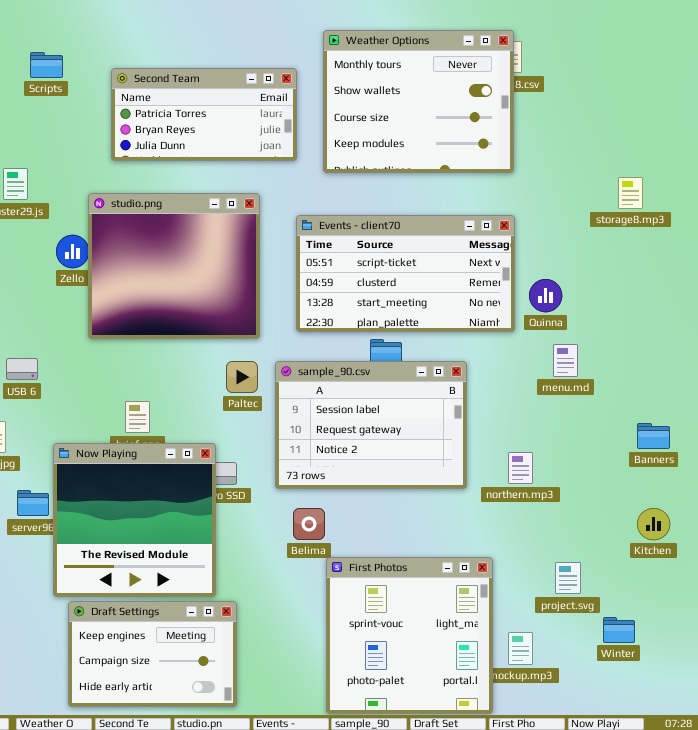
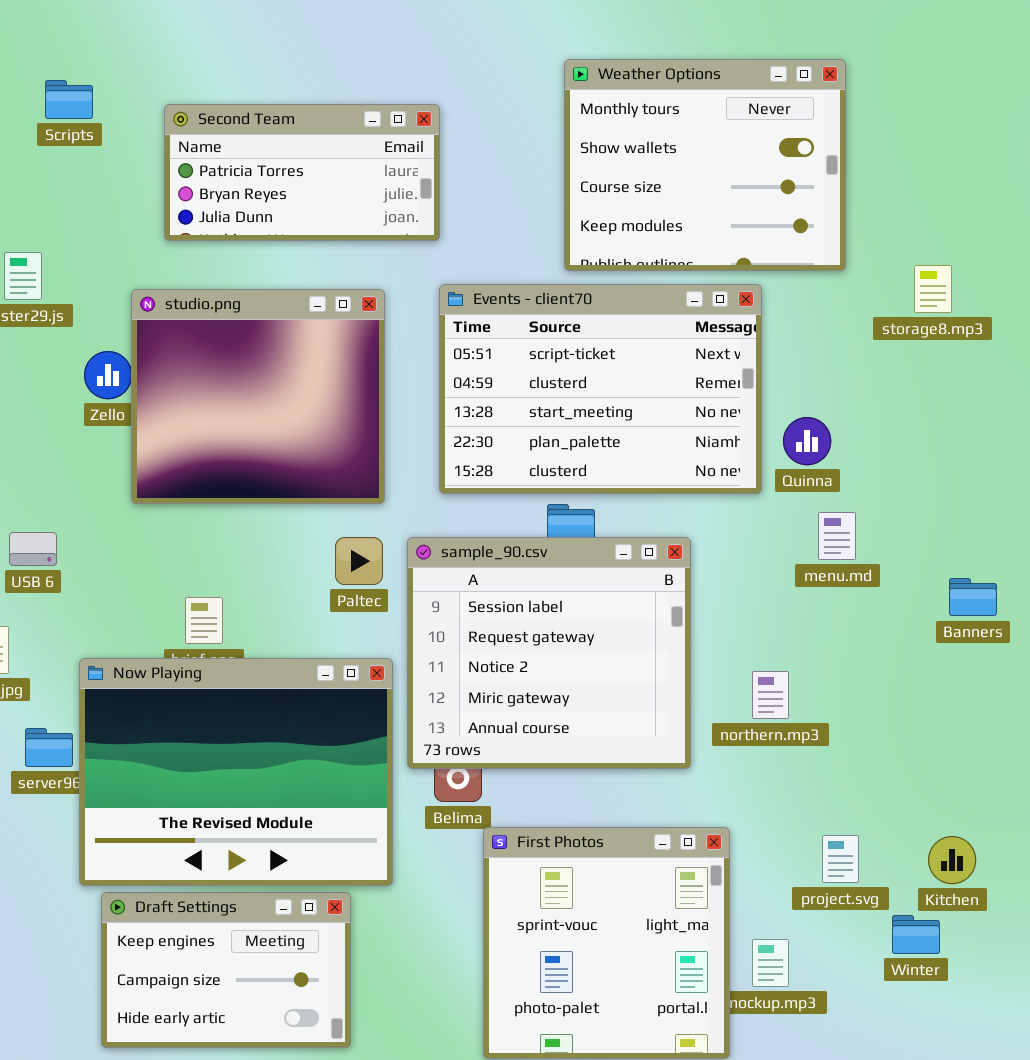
Weather Options: [323,30,514,173] -> [564,59,846,271], moved
Events - client70: [296,215,515,332] -> [439,284,762,494], resized
sample_90.csv: [275,361,467,489] -> [407,537,691,769], resized
Banners: [637,423,670,449] -> [949,578,997,616], moved
Now Playing: [53,443,216,597] -> [79,658,393,886], resized
Kitchen: [637,508,670,540] -> [928,836,976,884], moved

